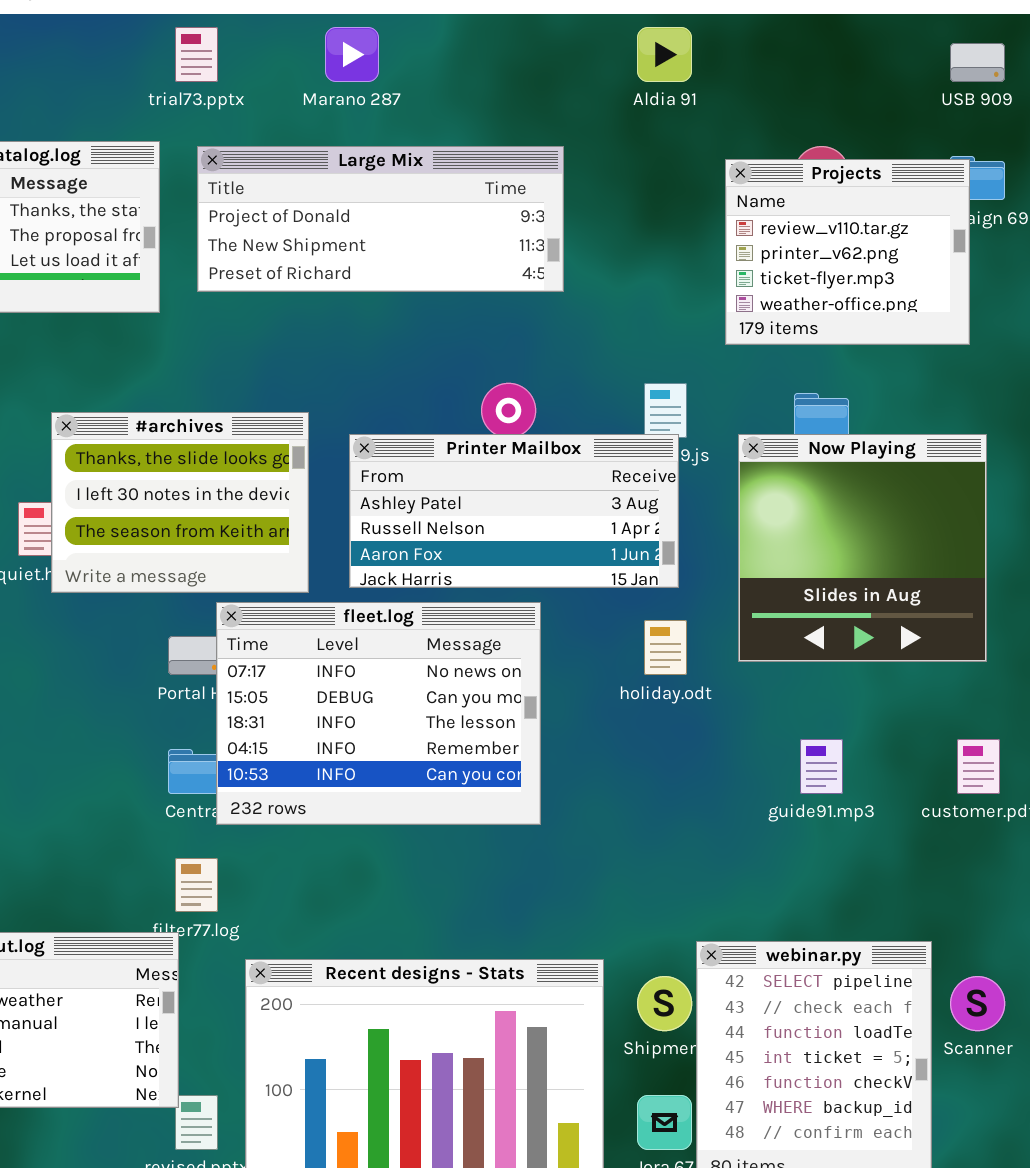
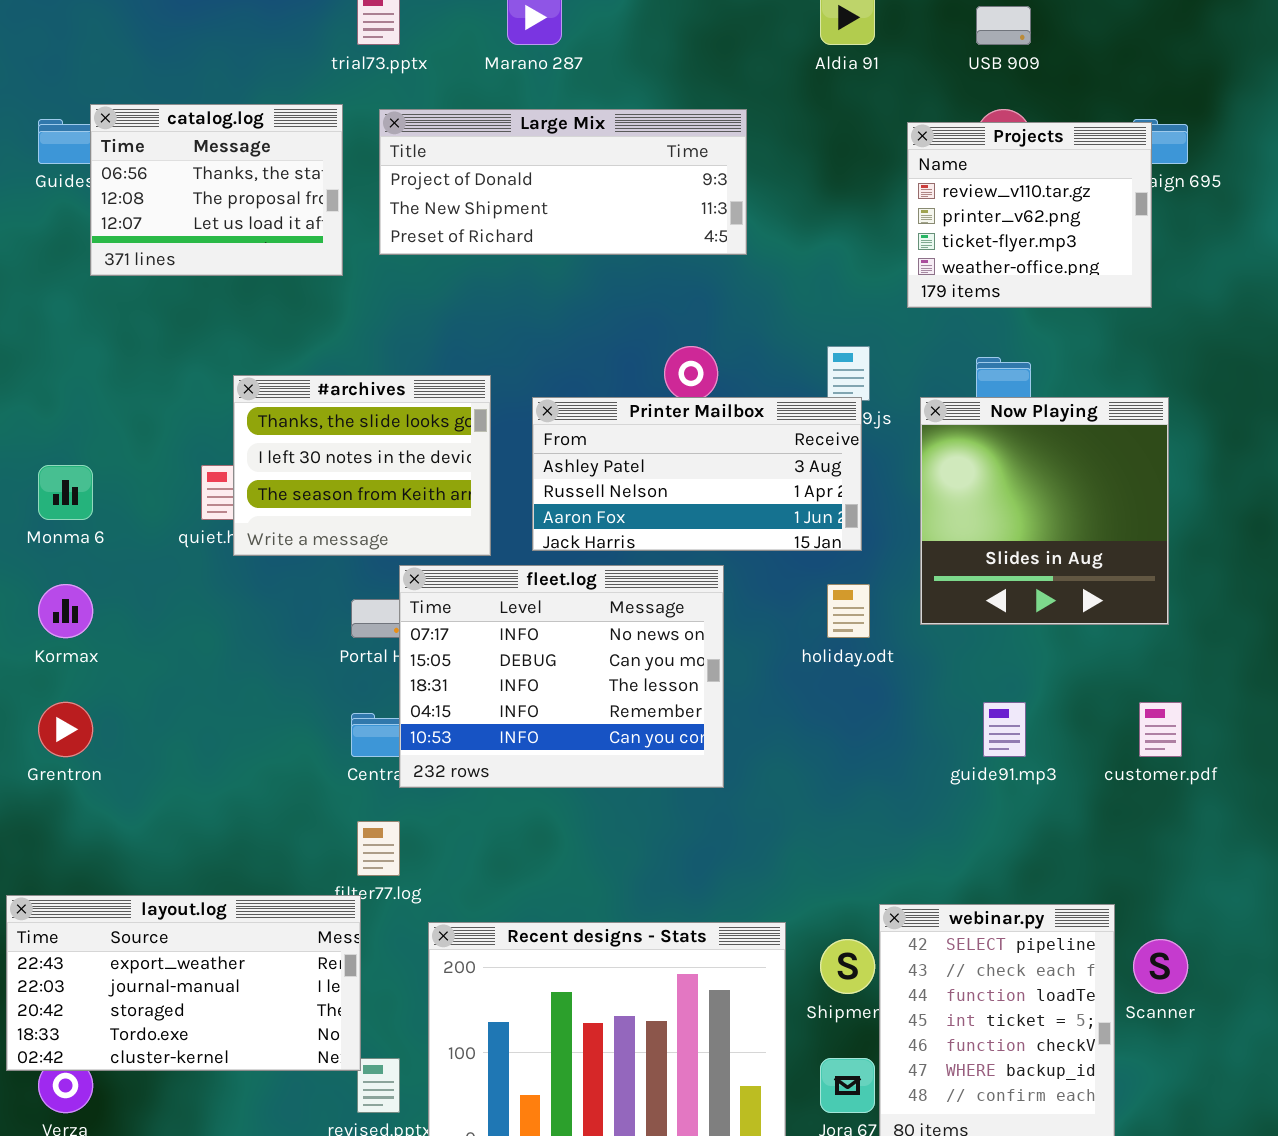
USB 909: [950,43,1005,82] -> [976,6,1031,45], moved

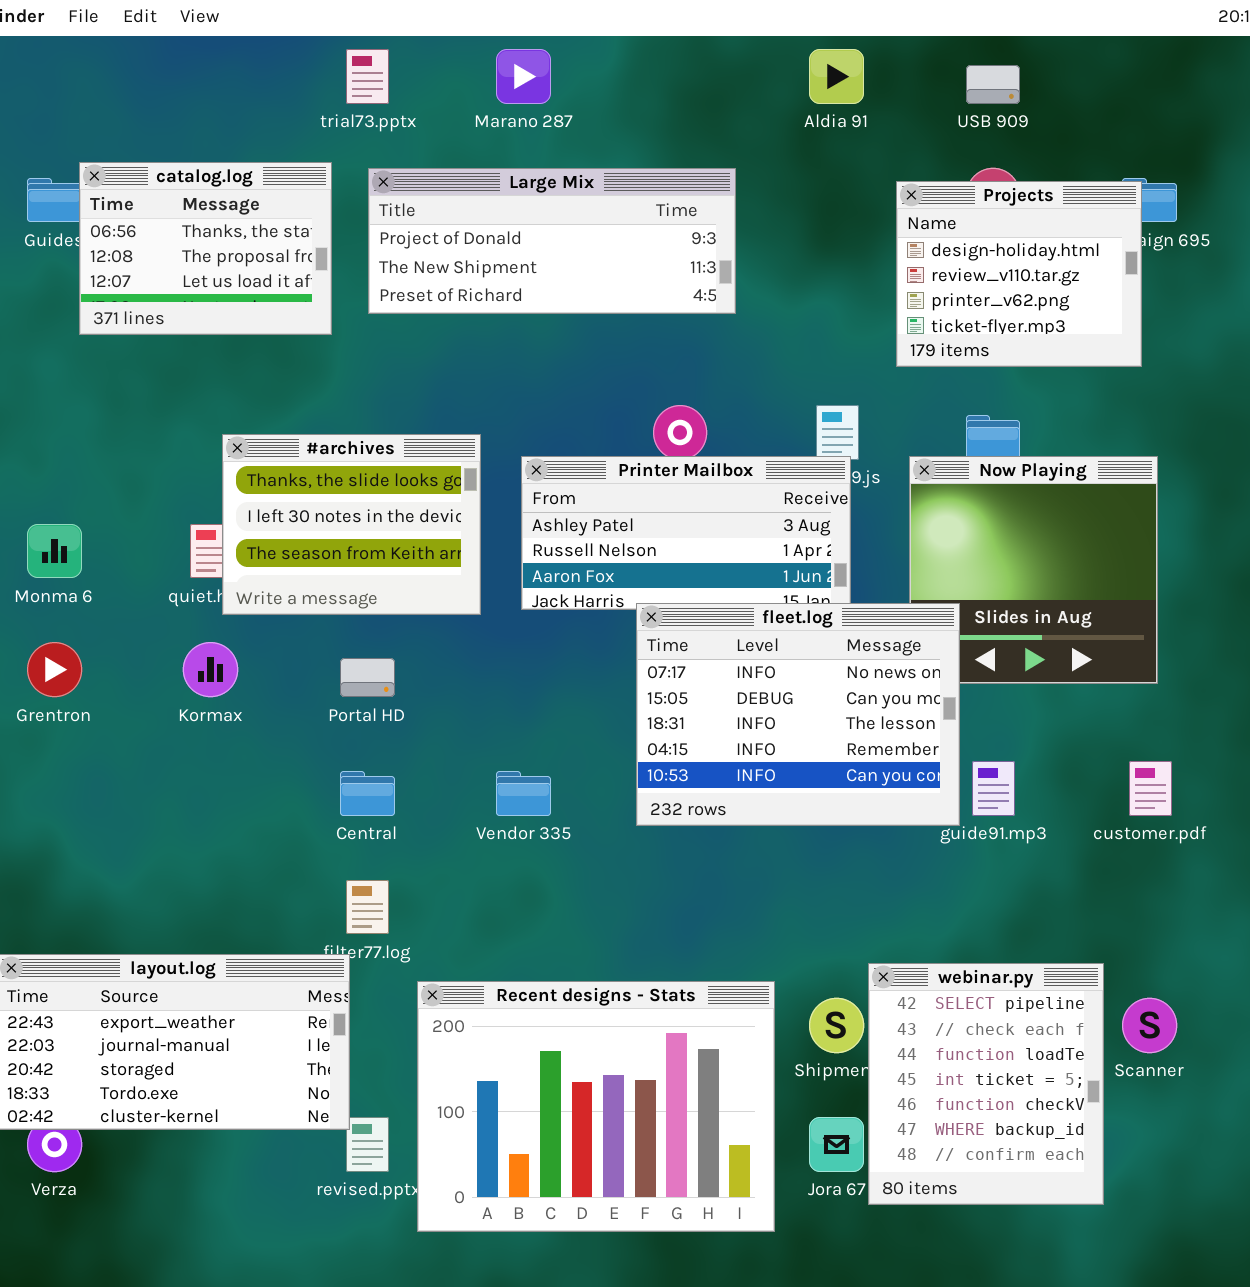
Projects: [907,122,1152,308] -> [896,181,1142,367], scrolled up 1 row
fleet.log: [399,565,724,788] -> [636,603,960,826], moved
Kormax: [38,584,93,638] -> [183,642,238,697], moved
Grentron: [38,702,93,757] -> [27,642,82,697], moved

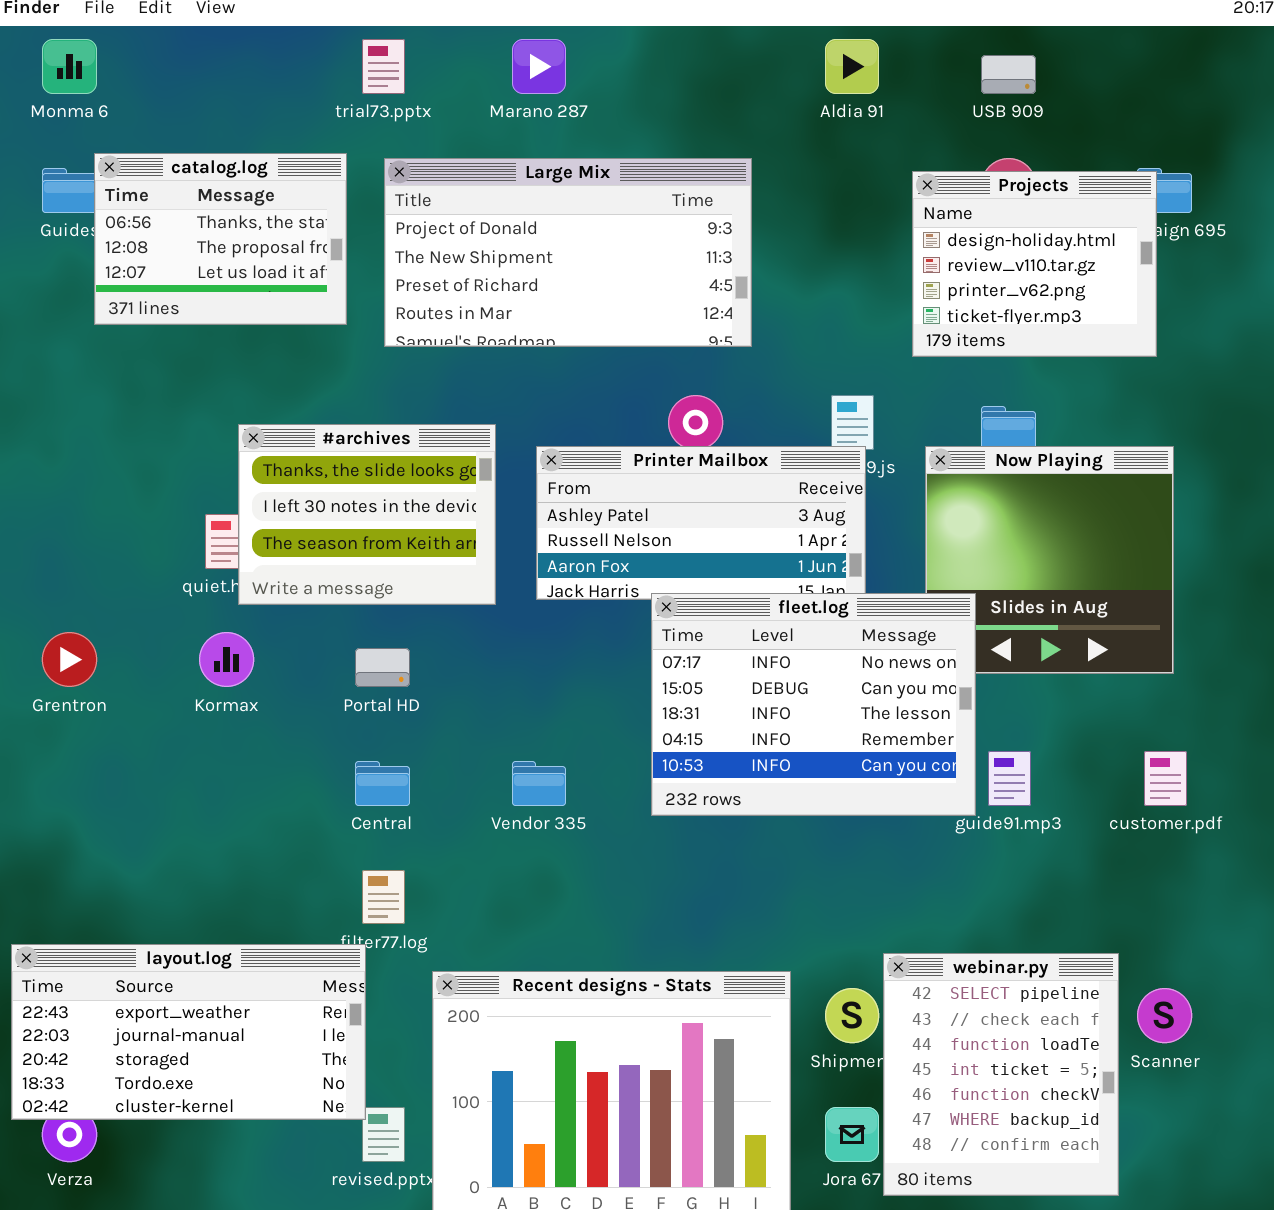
Large Mix: [368,168,736,314] -> [384,158,752,347], resized
Monma 6: [27,524,82,578] -> [42,39,97,94], moved

